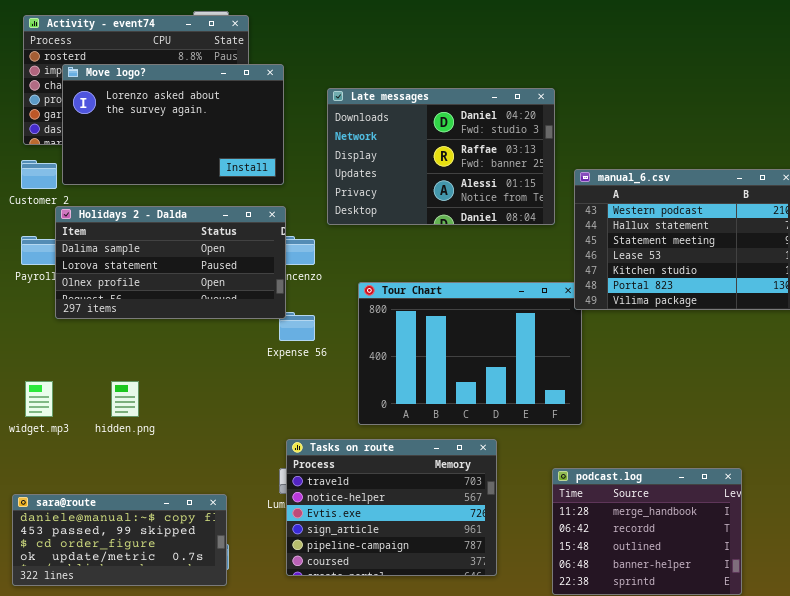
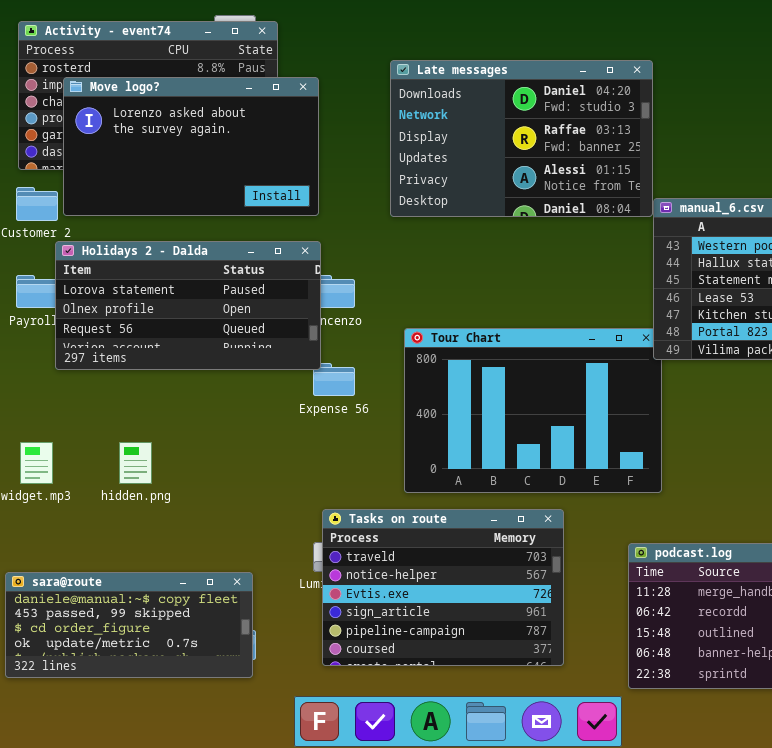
Late messages: [327,88,555,225] -> [390,60,653,217], moved
Holidays 2 - Dalda: [55,206,286,319] -> [55,241,321,370], scrolled down 1 row

